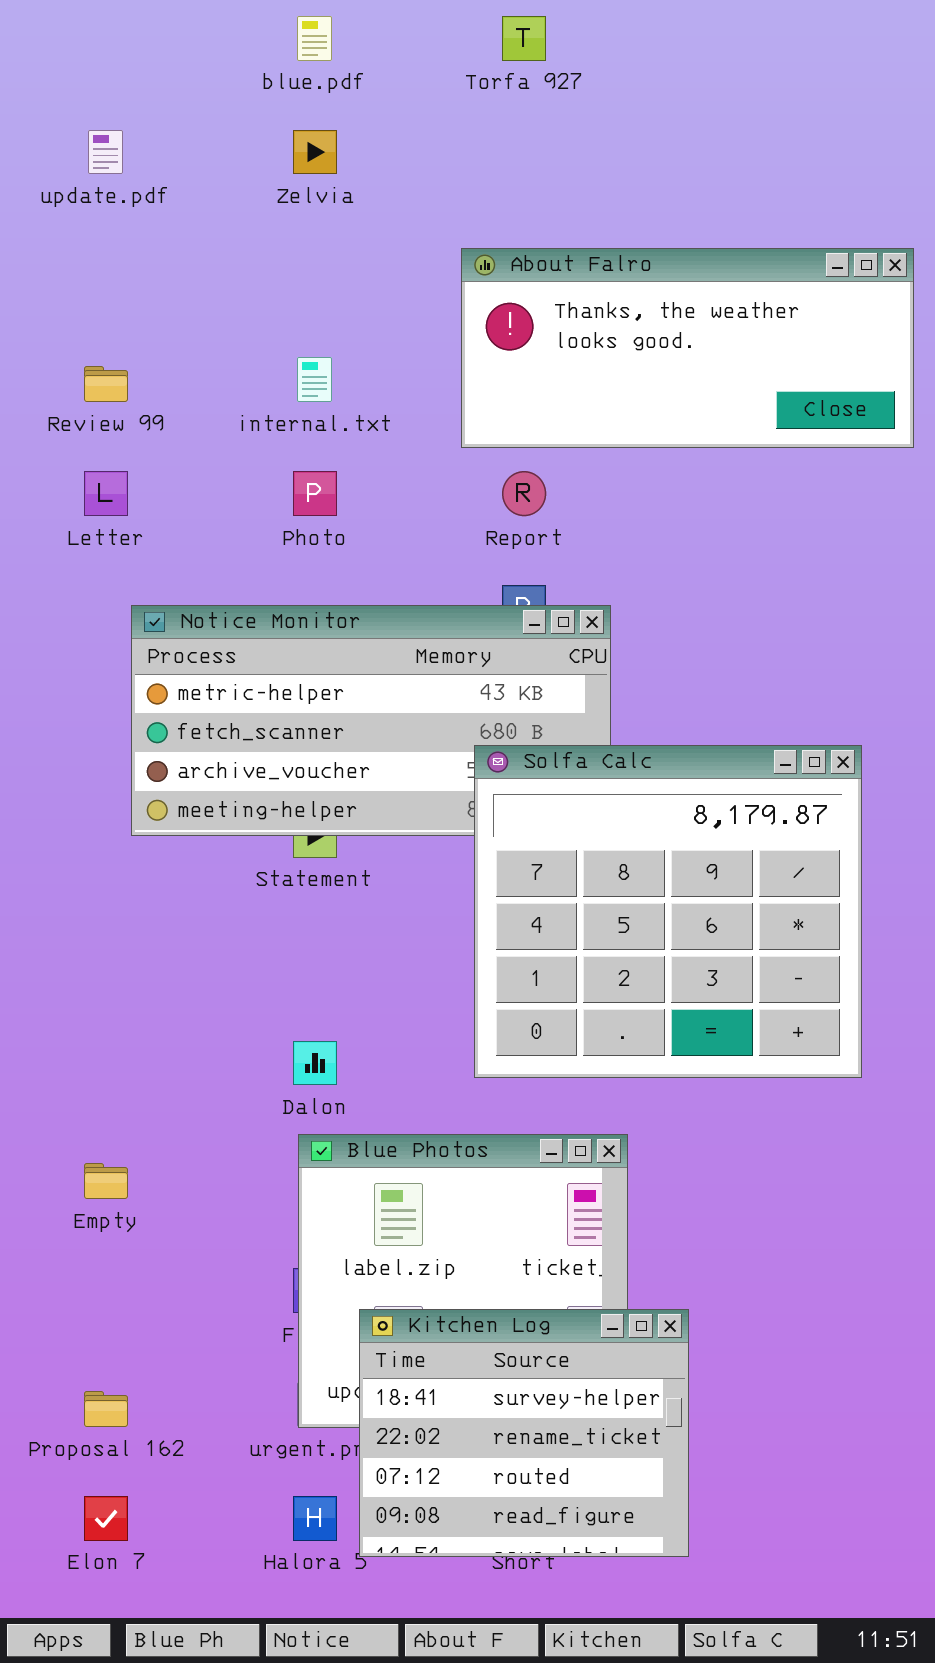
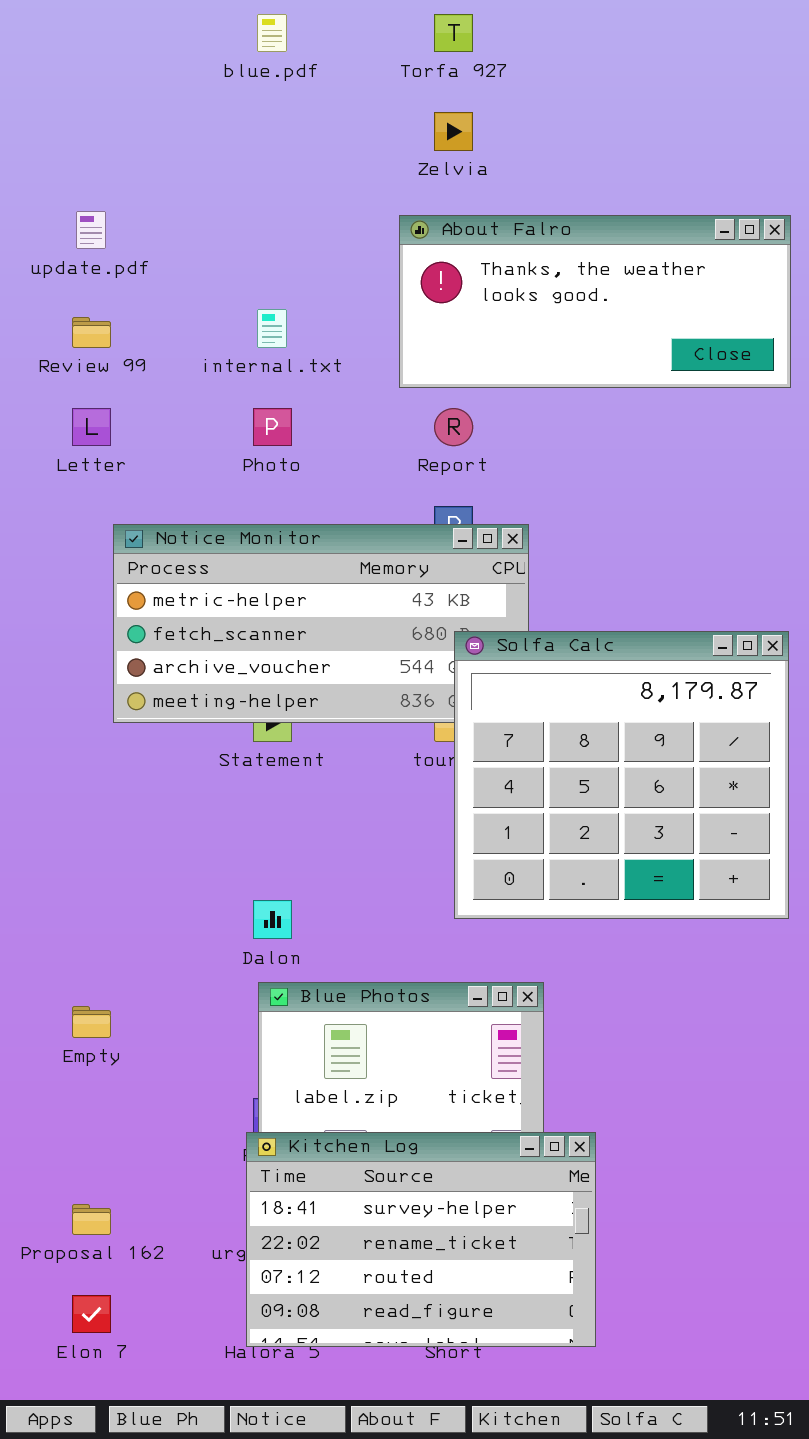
update.pdf: [88,130,123,174] -> [76,211,106,249], moved
Zelvia: [293,130,337,174] -> [434,112,473,151], moved
Solfa Calc: [474,745,862,1078] -> [454,631,789,919], moved
Kitchen Log: [359,1309,689,1557] -> [246,1132,596,1347], resized

